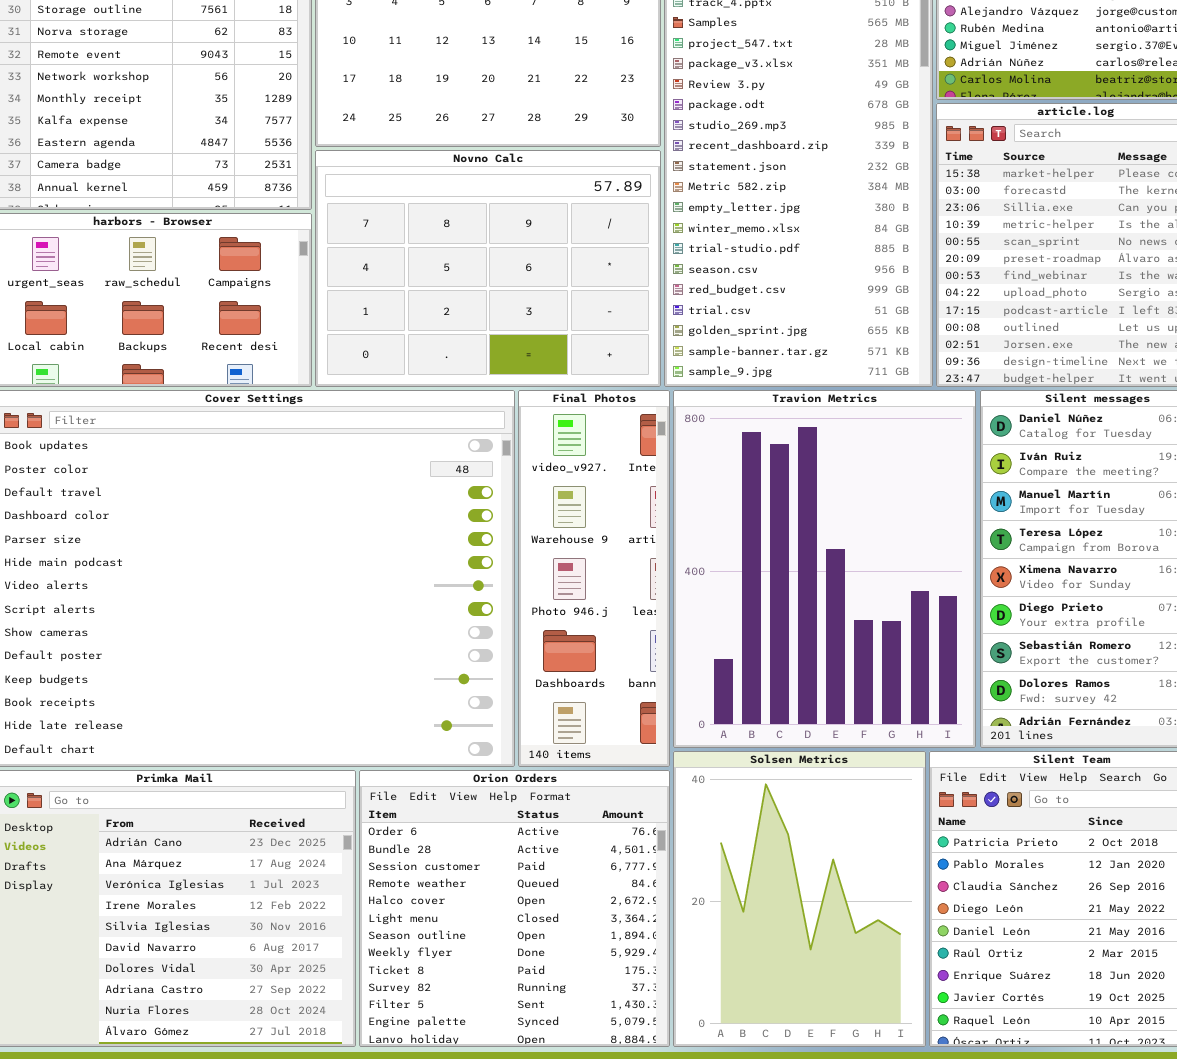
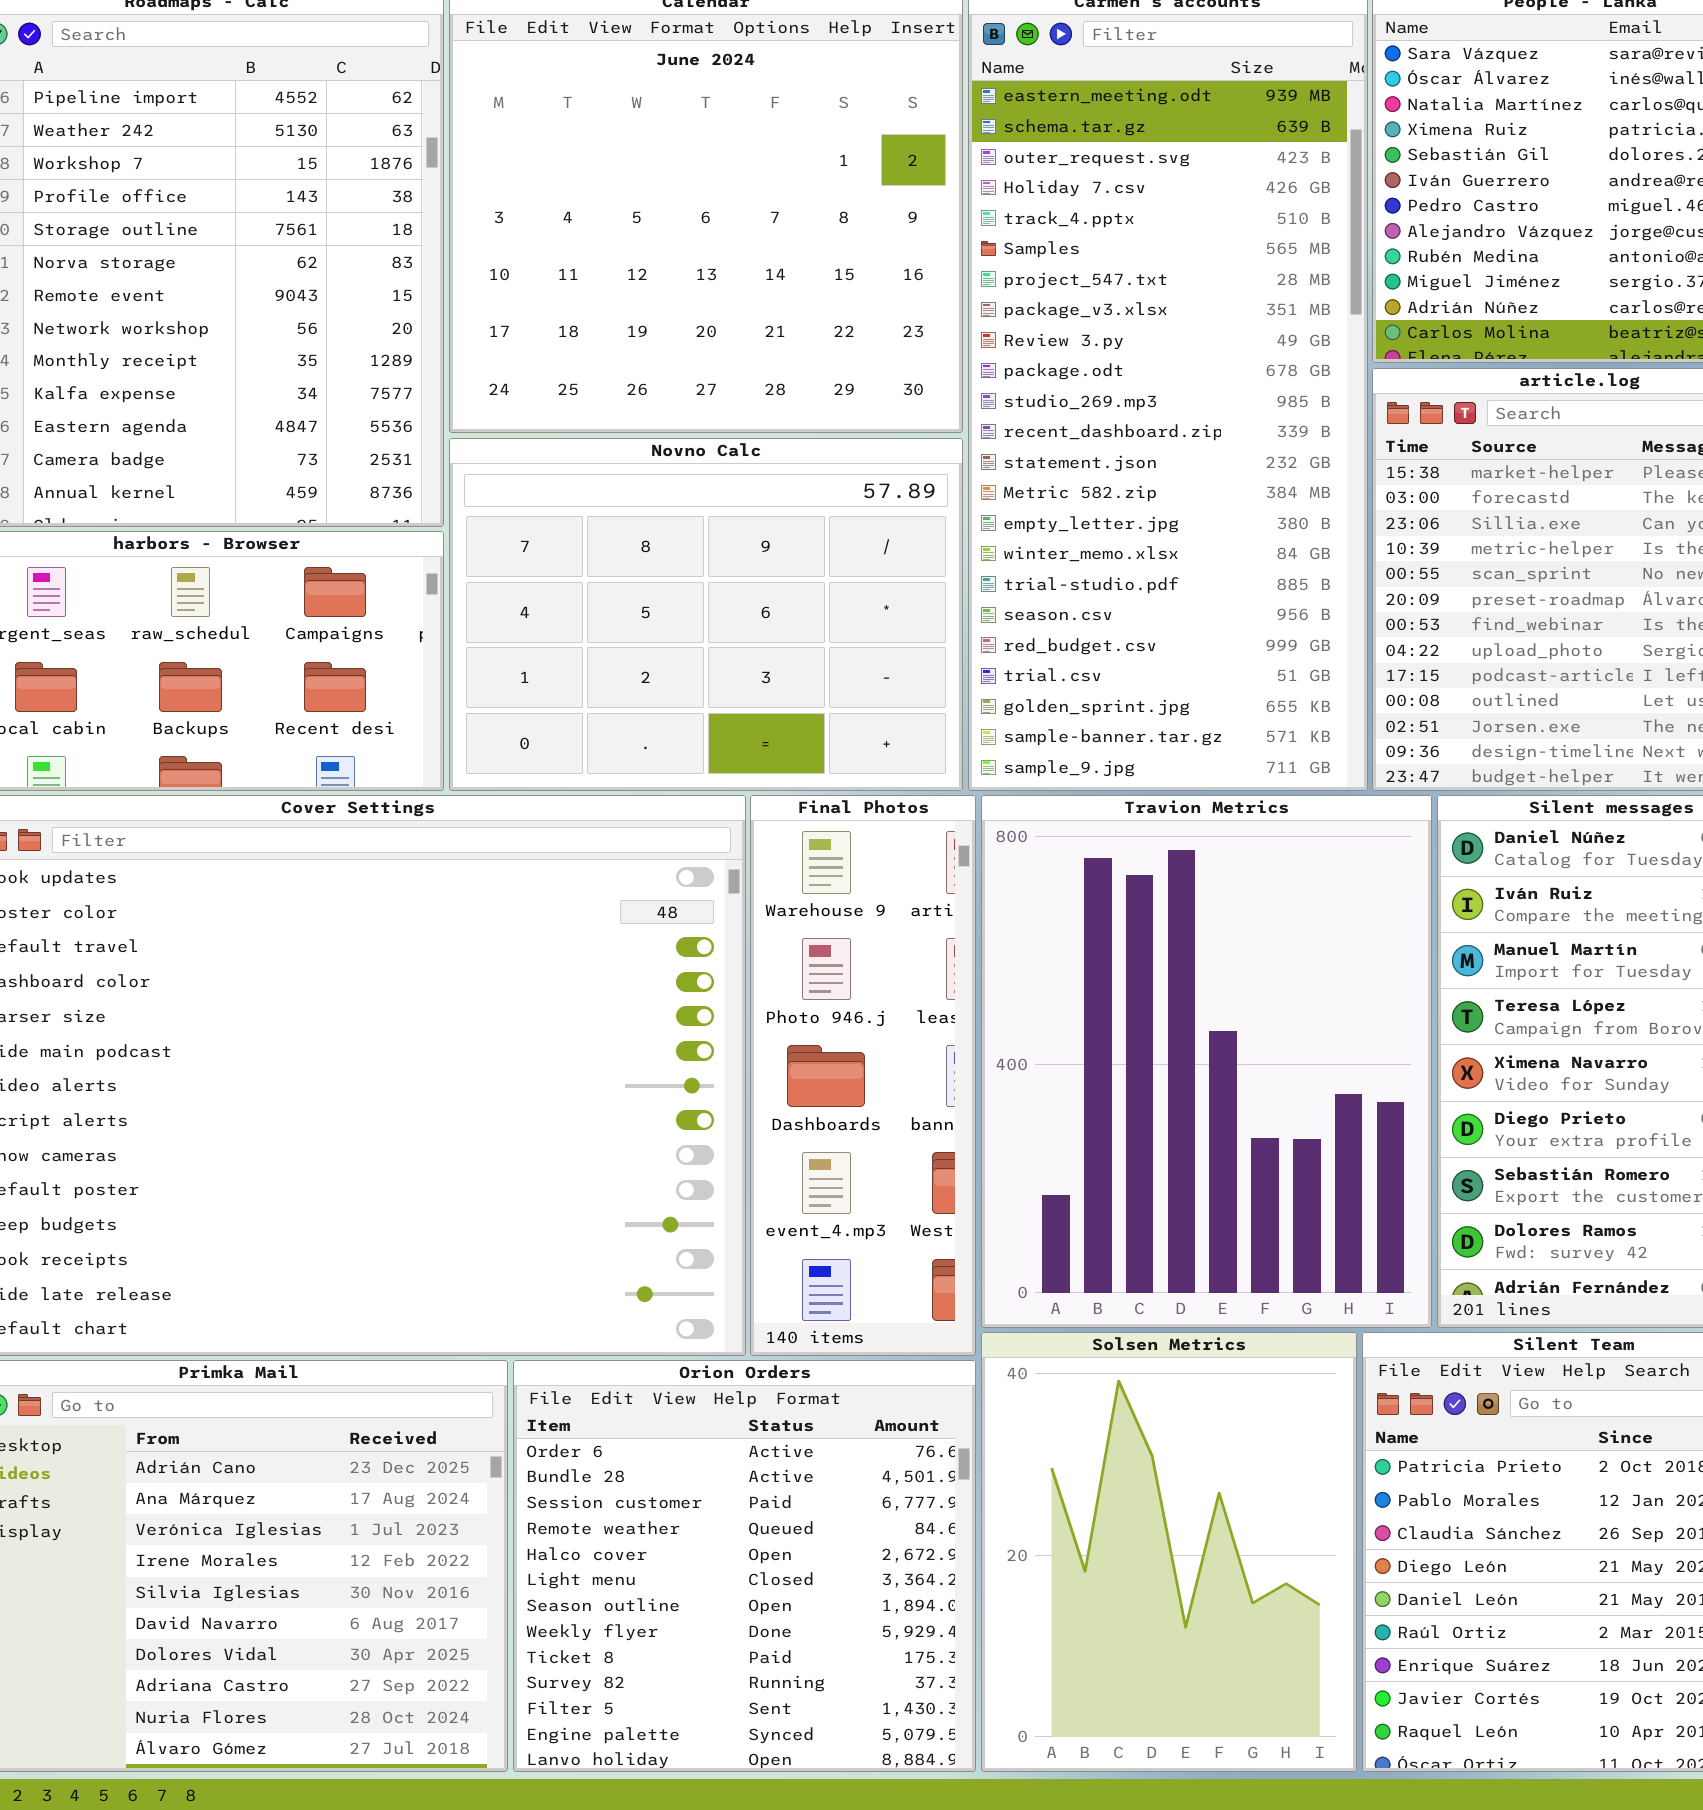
Final Photos: [518,390,670,767] -> [750,795,976,1356], scrolled down 1 row

